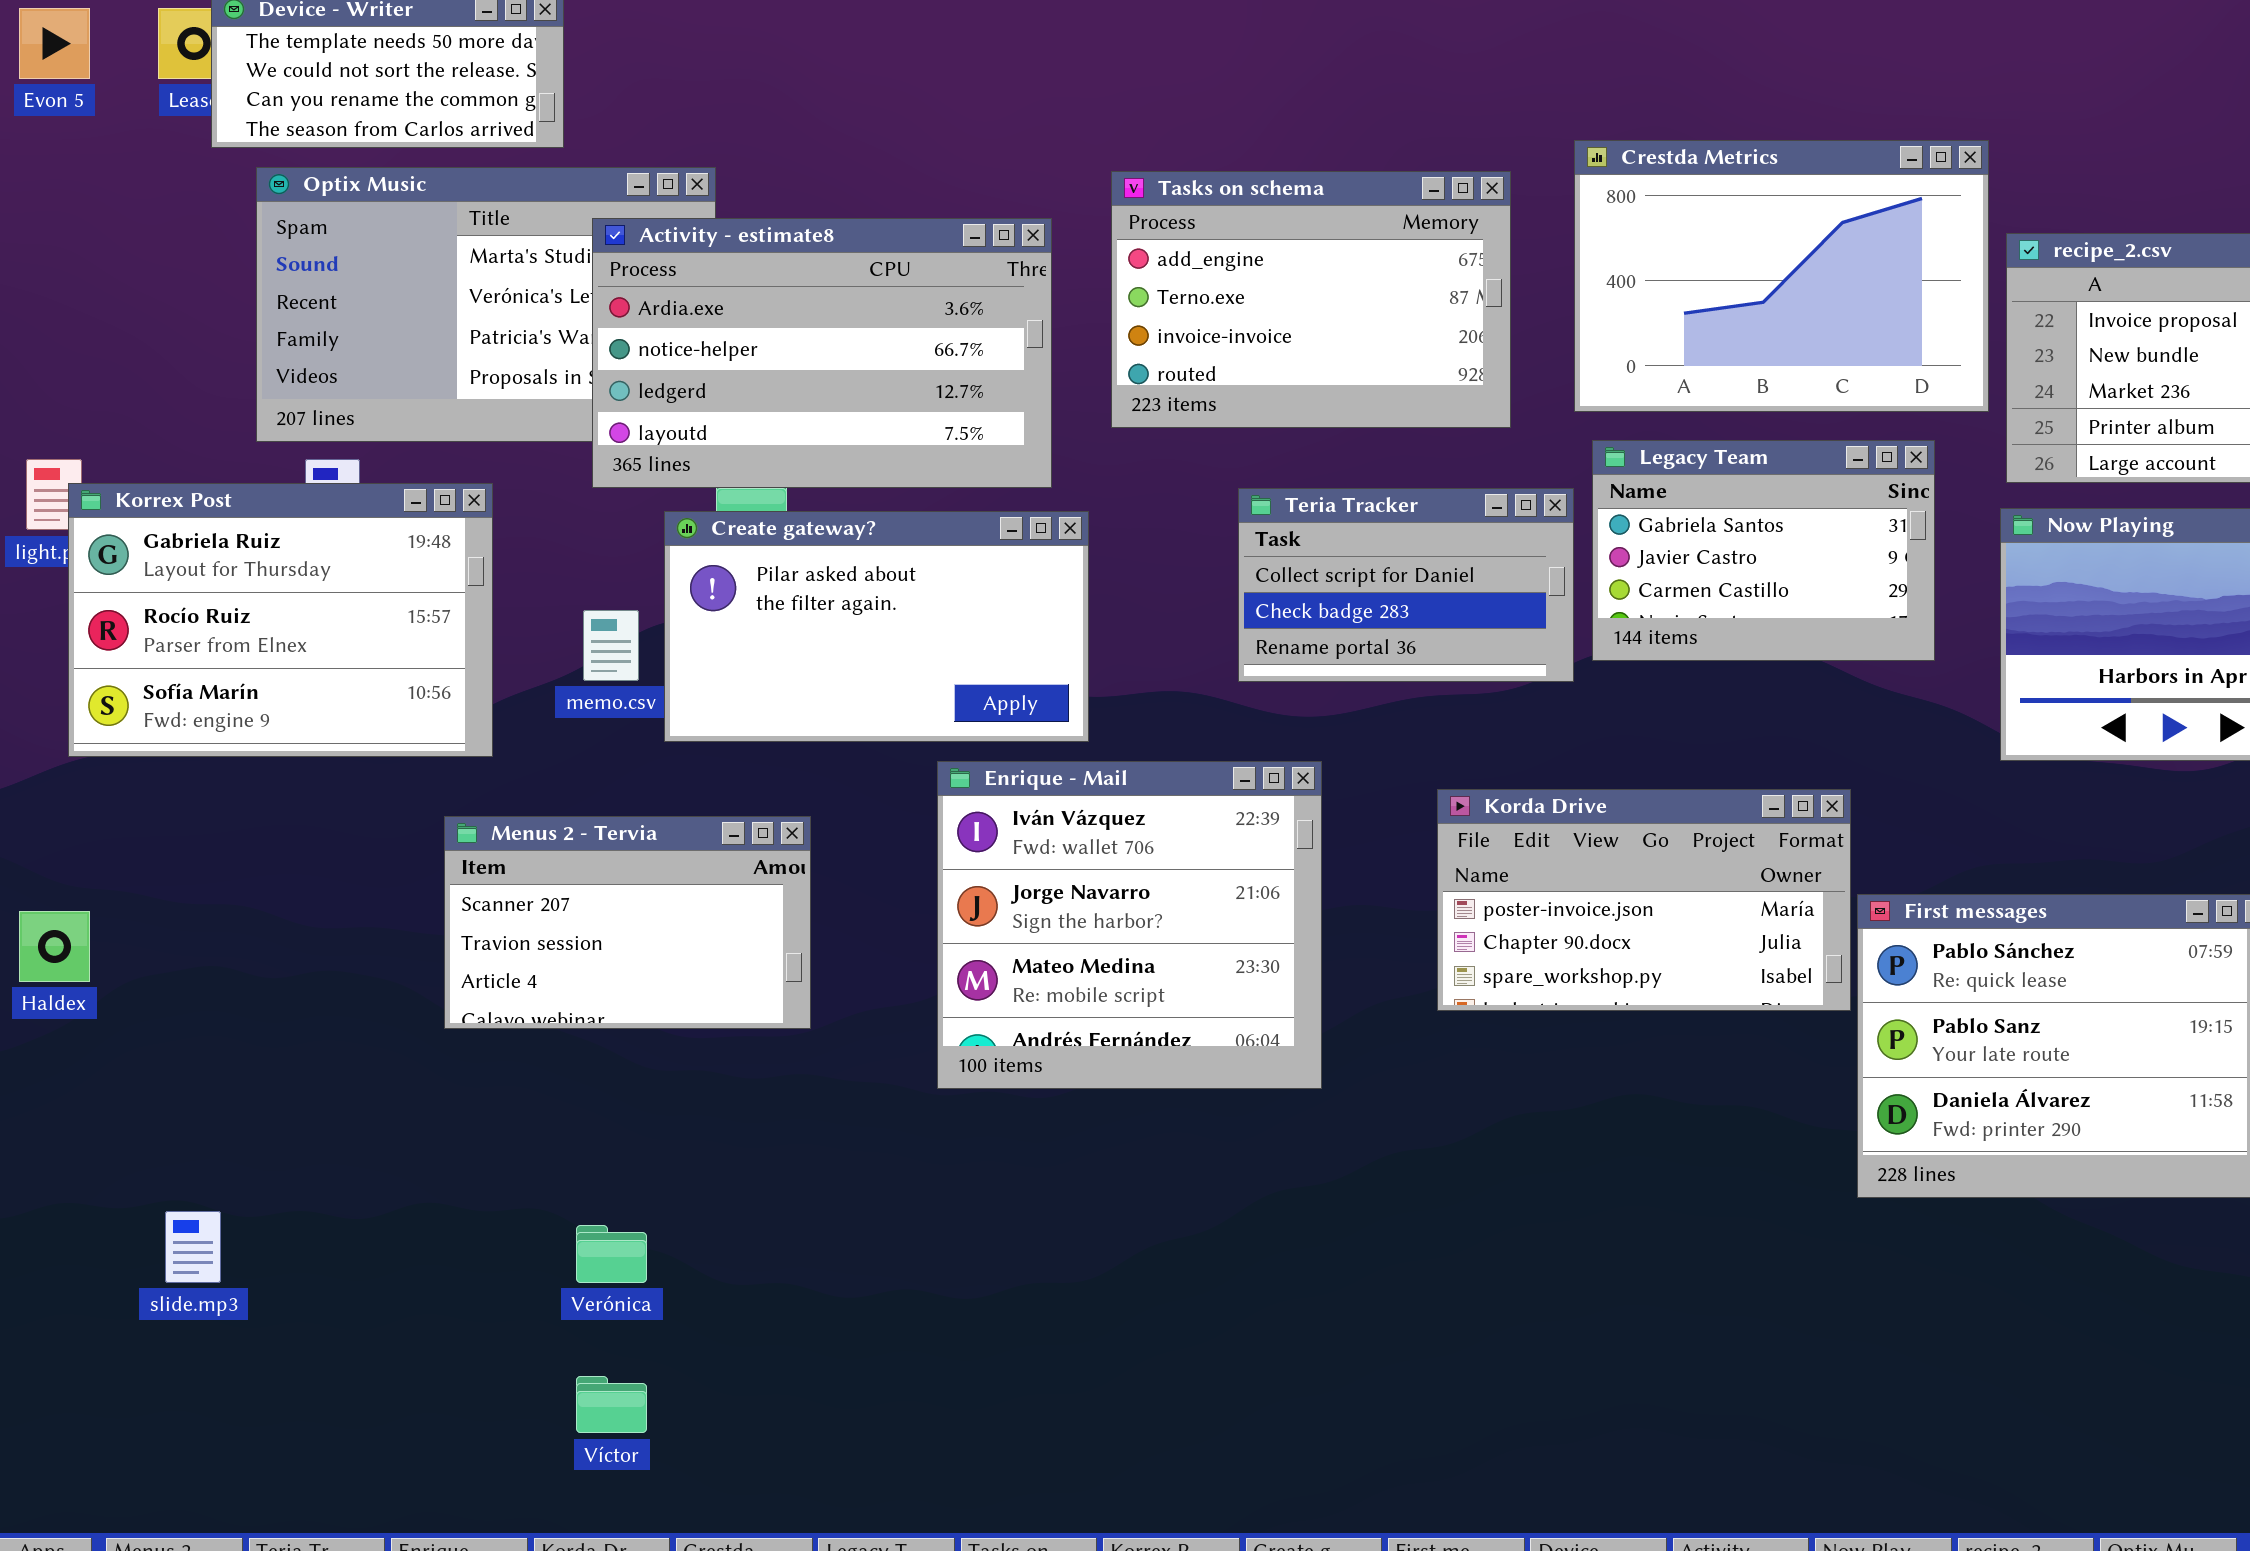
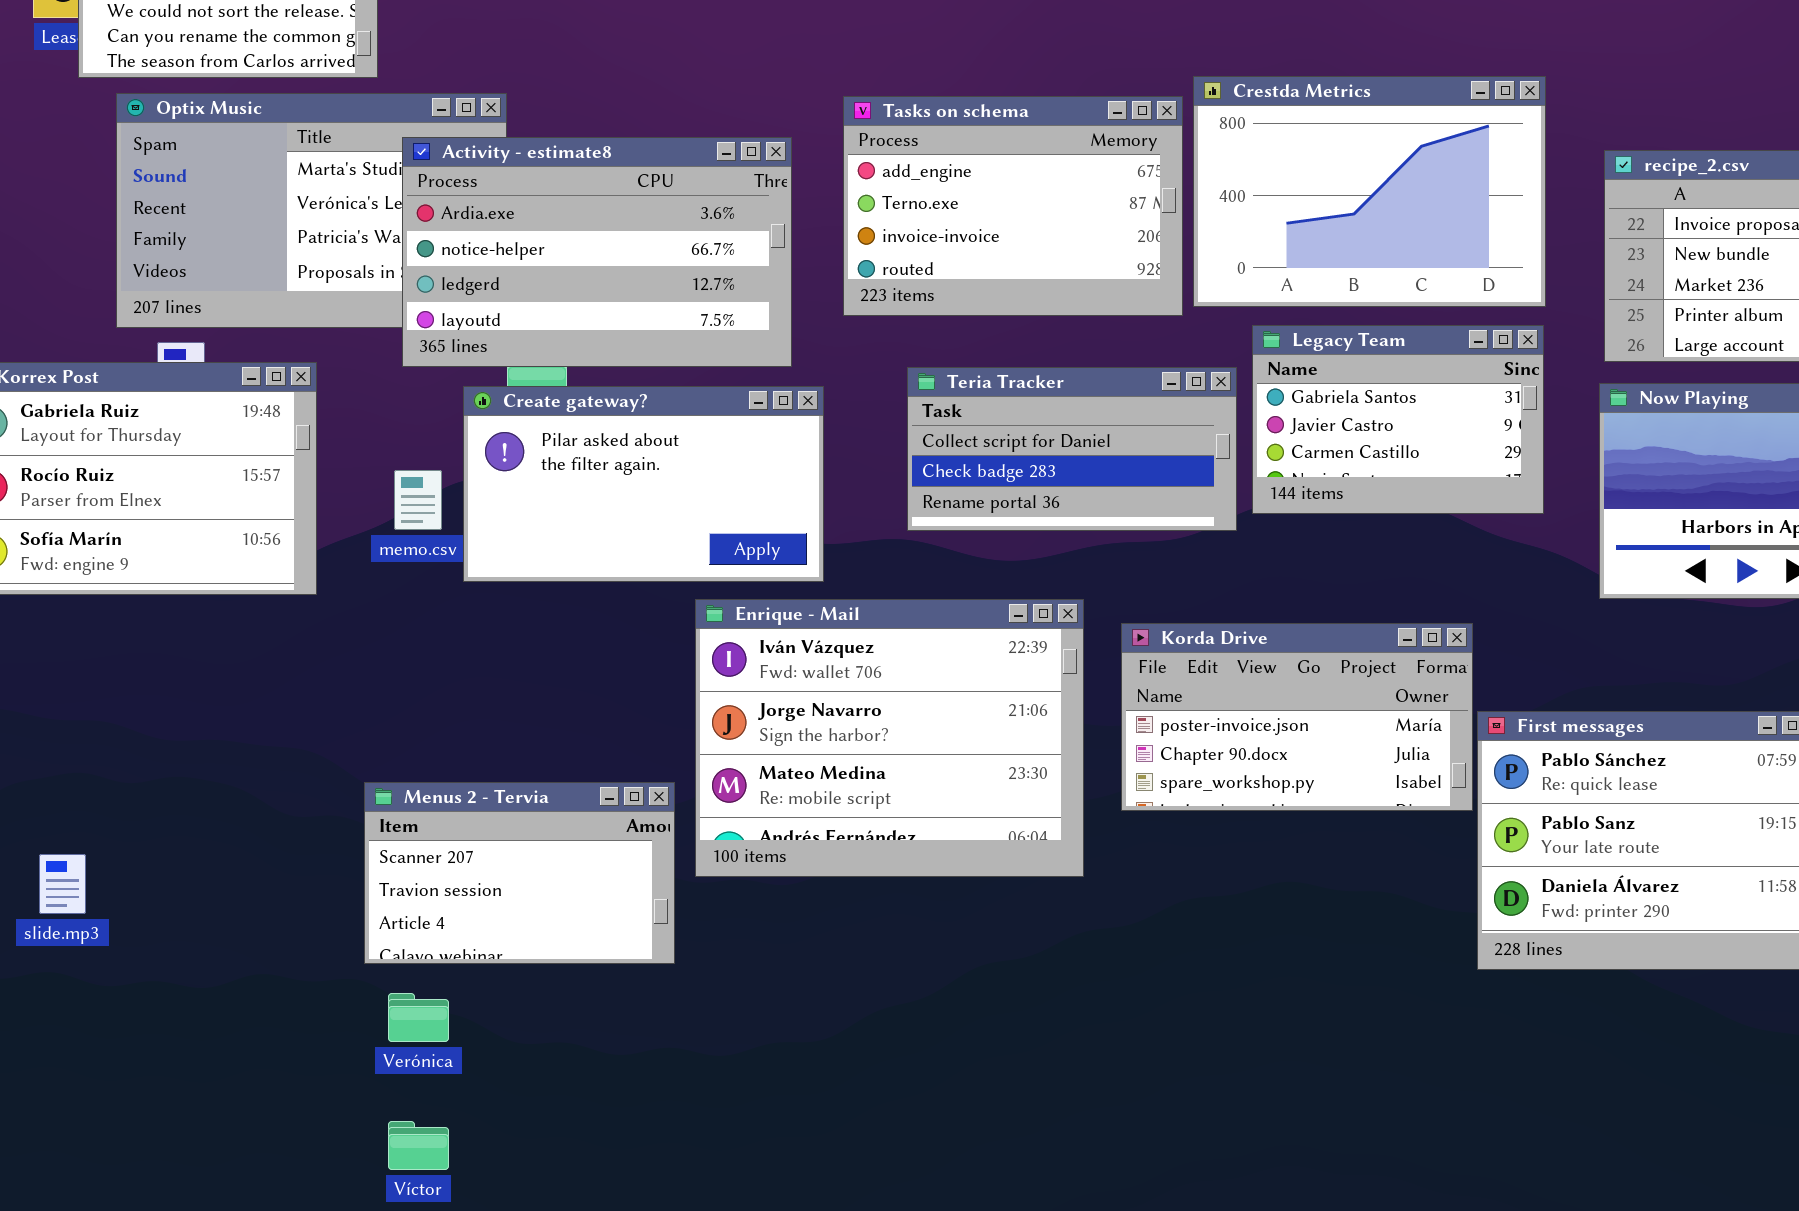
Crestda Metrics: [1574,140,1989,412] -> [1193,76,1546,307], moved
Teria Tracker: [1238,488,1574,682] -> [907,367,1237,531], resized
Enrique - Mail: [937,761,1322,1089] -> [695,599,1084,877], resized
Menus 2 - Tervia: [444,816,811,1029] -> [364,782,675,964], moved
slide.mp3: [165,1211,221,1283] -> [39,854,86,914], moved

